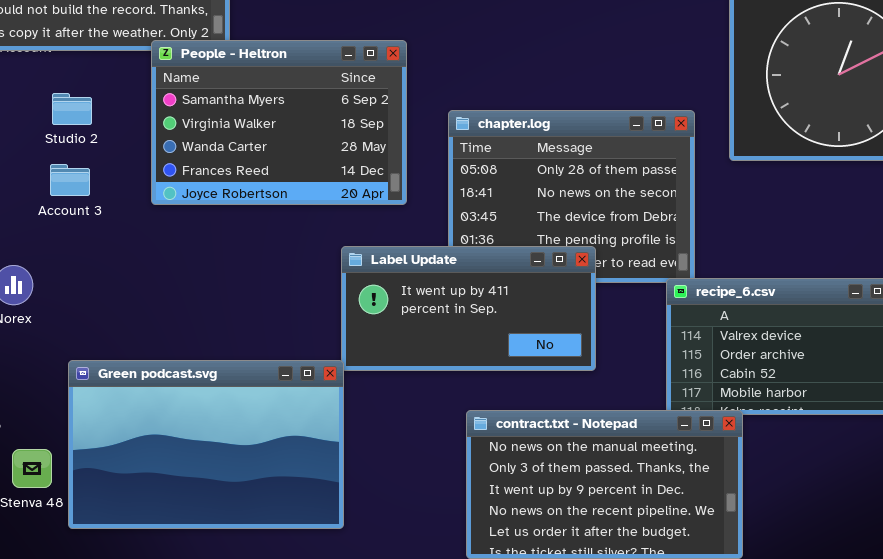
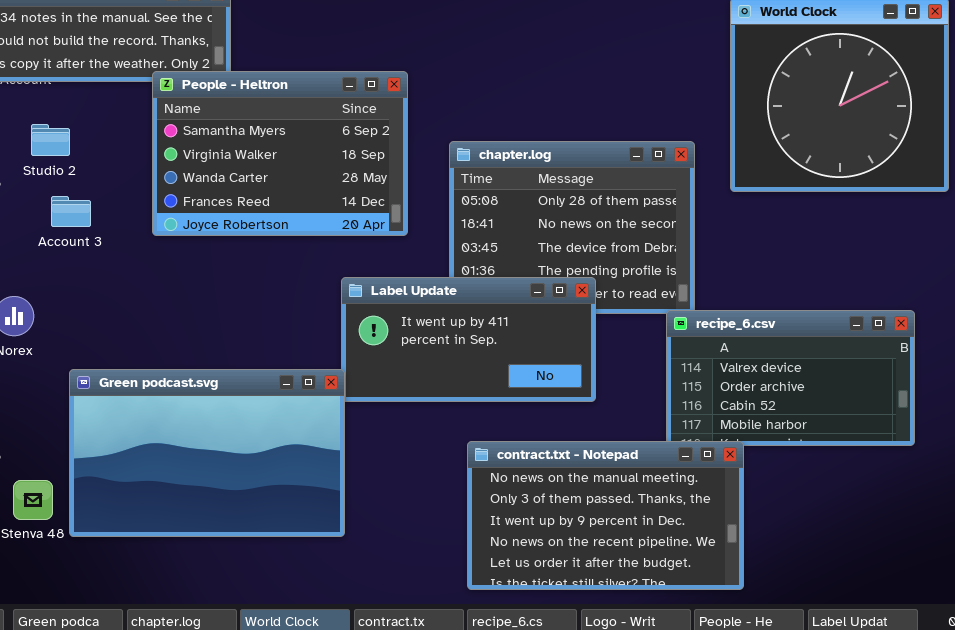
Studio 2: [52,93,92,125] -> [31,124,70,156], moved
Green podcast.svg: [68,360,344,529] -> [69,369,345,537], moved

